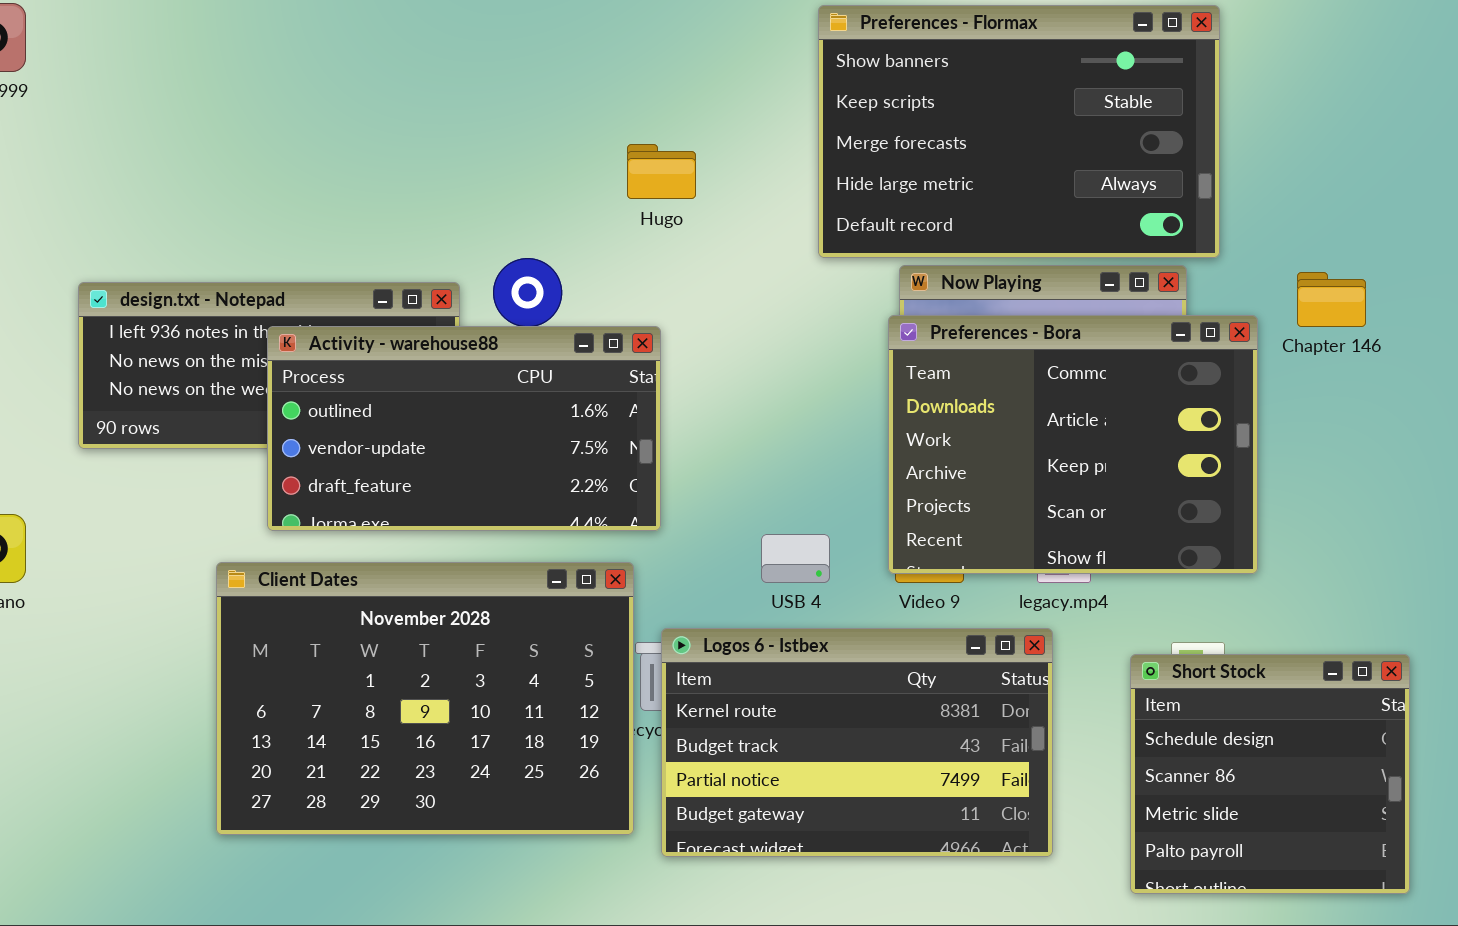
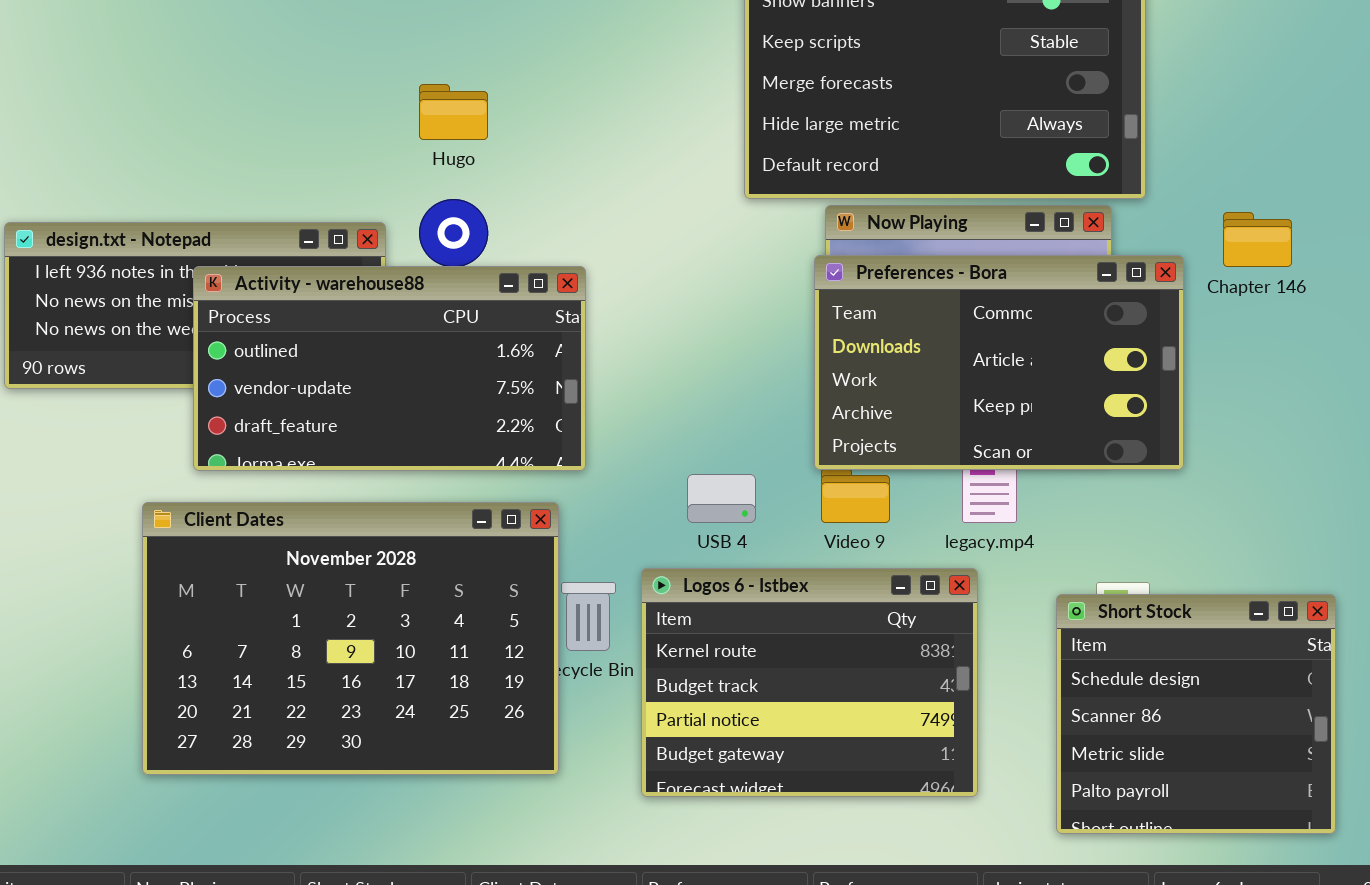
Hugo: [627,144,696,199] -> [419,84,488,140], moved
Preferences - Bora: [888,315,1258,574] -> [814,255,1184,470], resized
Logos 6 - Istbex: [661,628,1053,857] -> [641,568,978,797], resized

